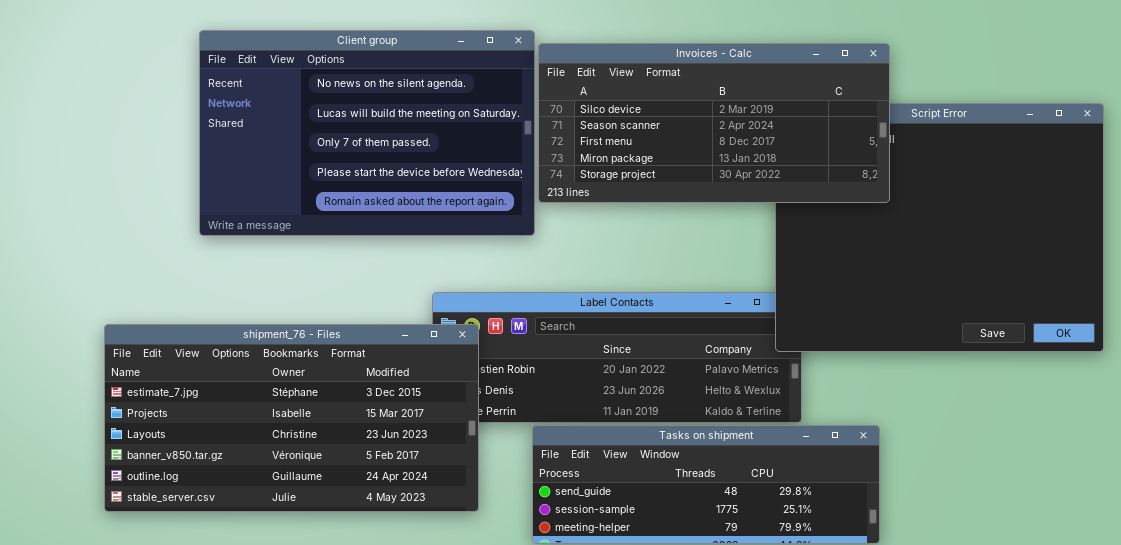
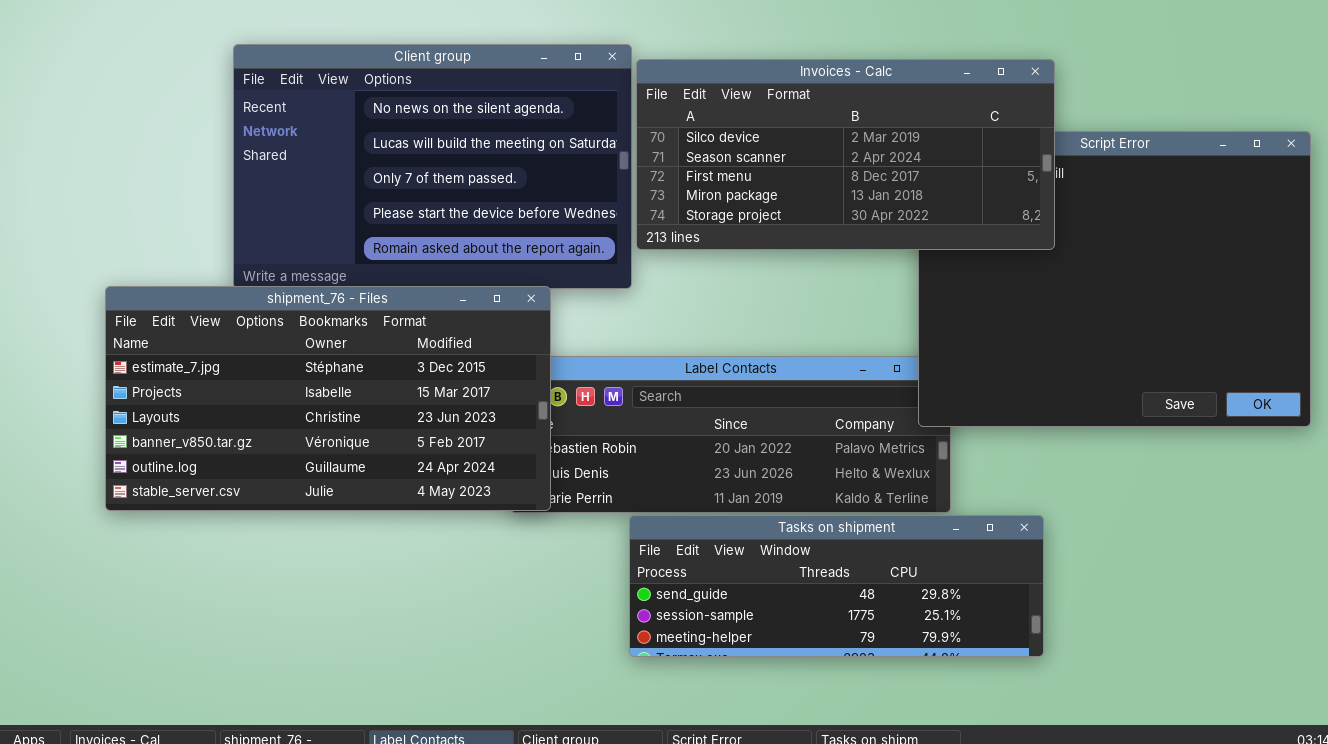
shipment_76 - Files: [104,324,479,512] -> [105,286,551,511], moved

